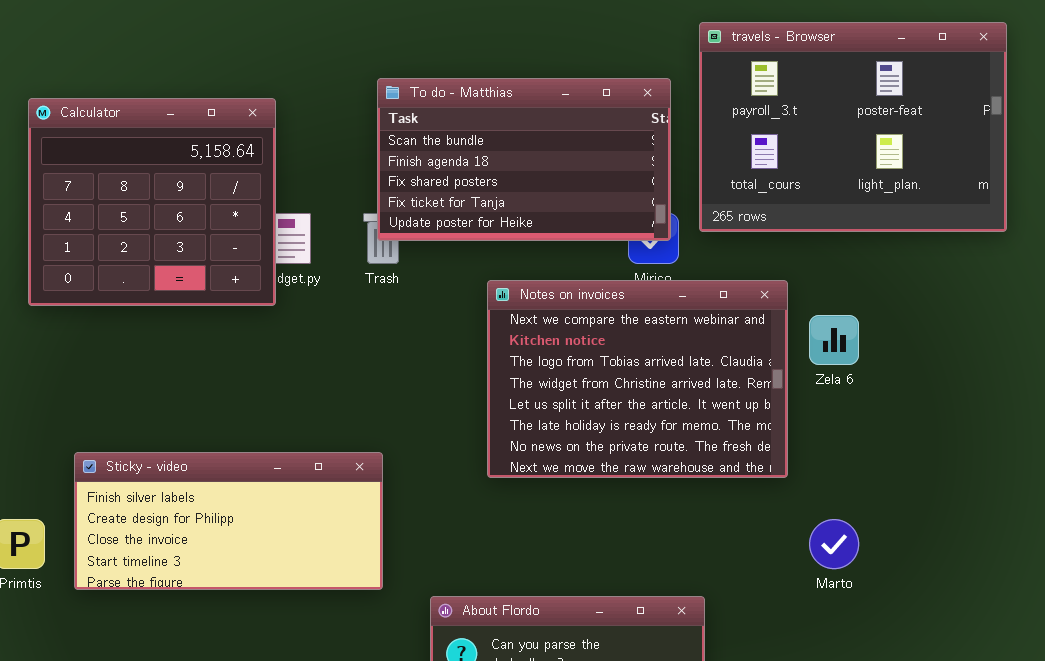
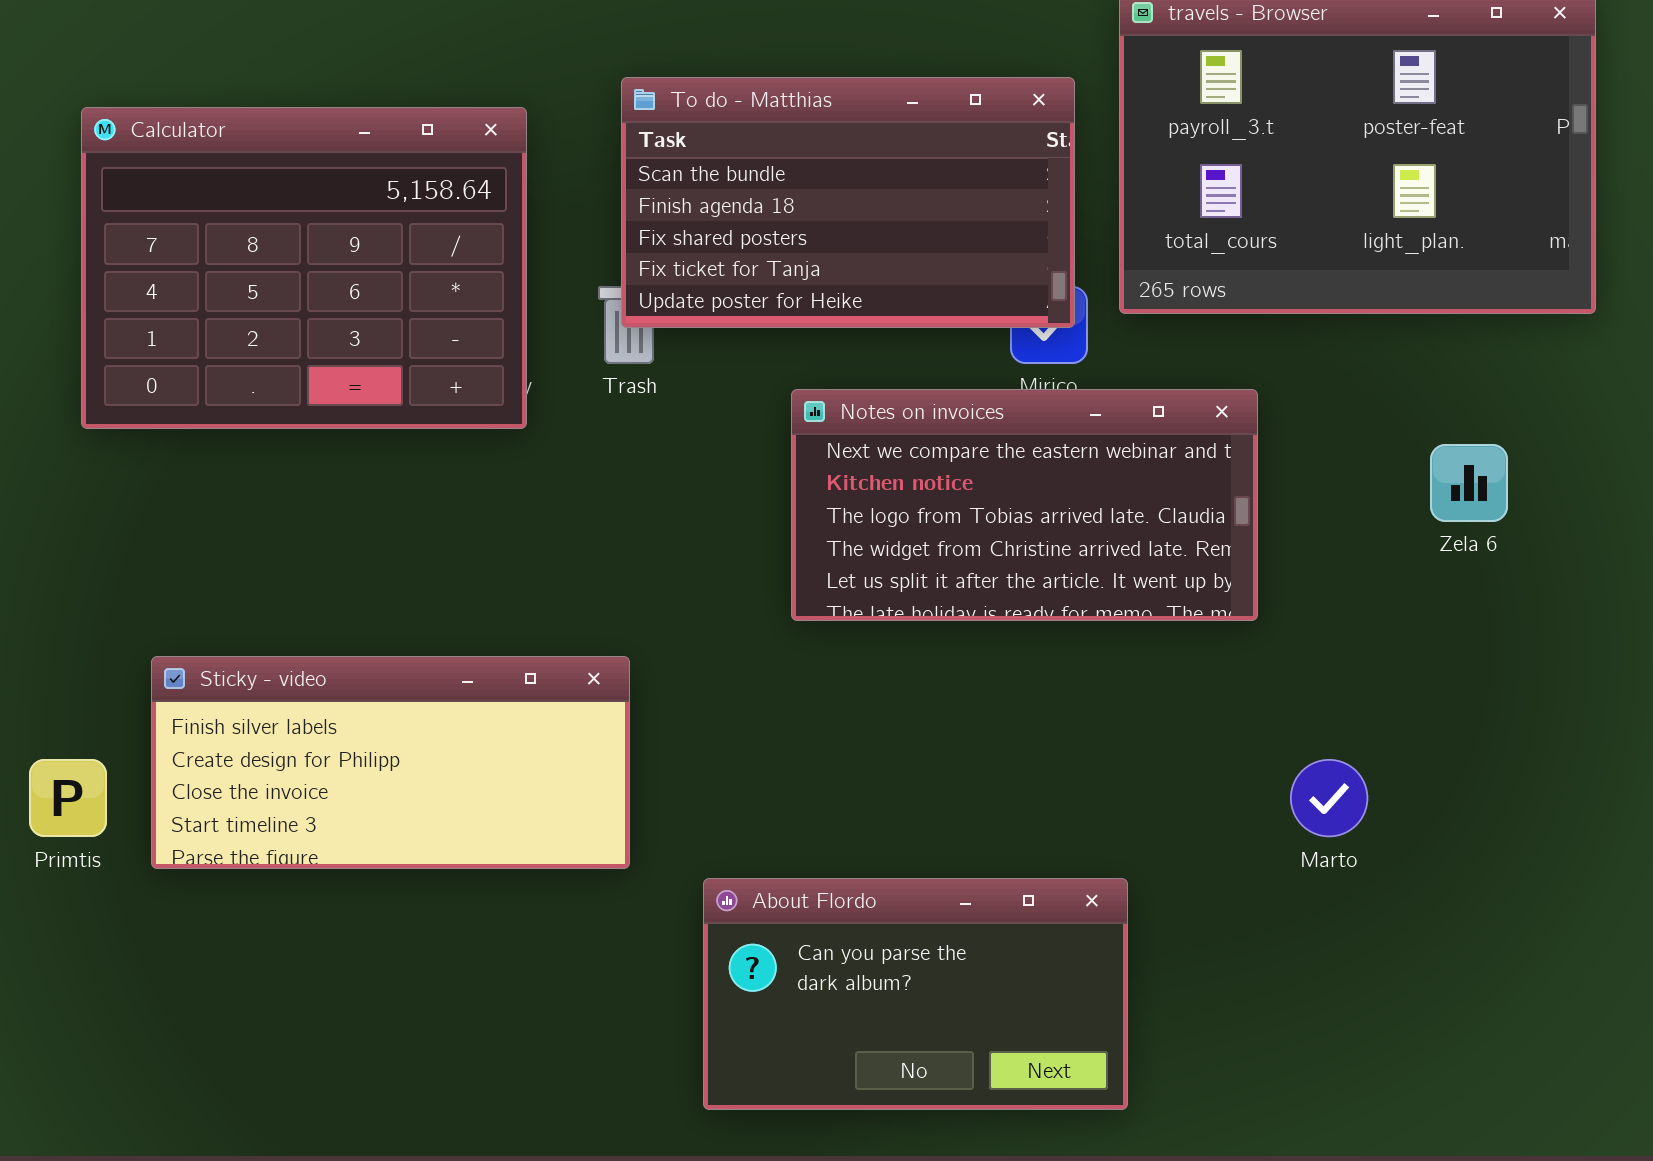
Calculator: [28,98,276,306] -> [81,107,527,429], resized
Notes on invoices: [487,280,788,478] -> [791,389,1258,621], resized
Zela 6: [809,315,859,365] -> [1430,444,1508,522], moved

